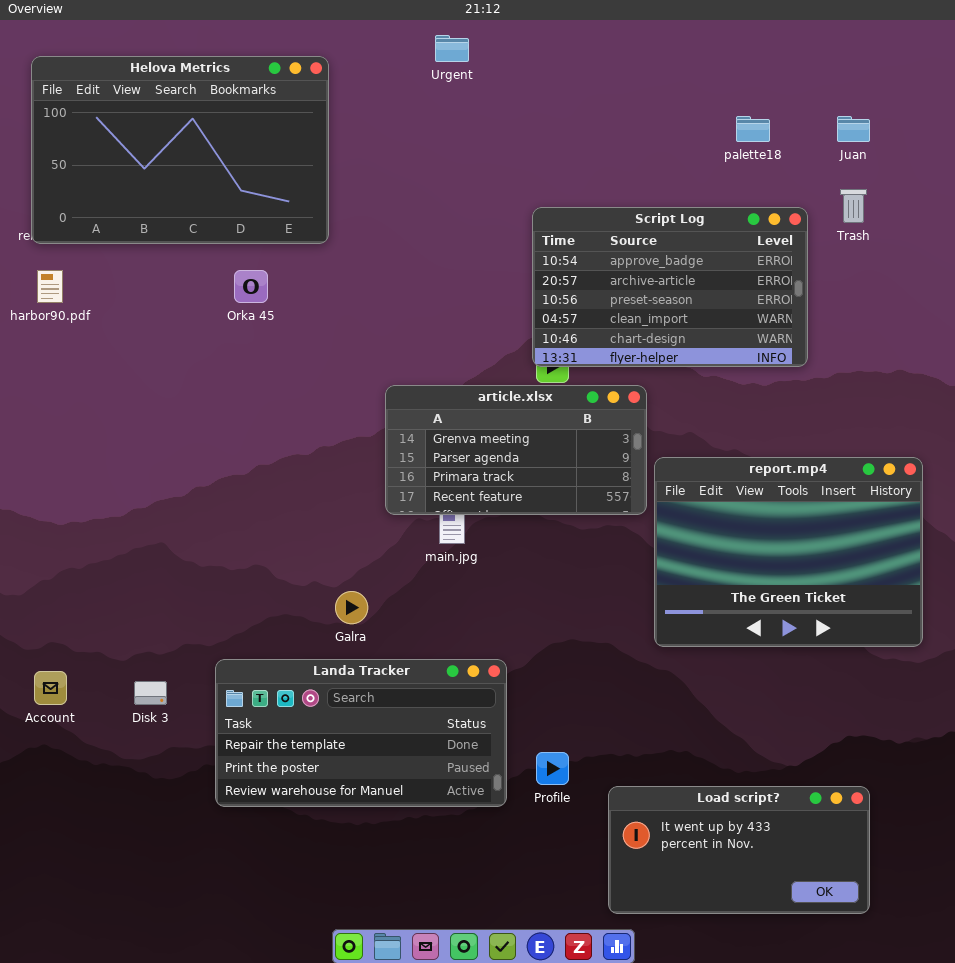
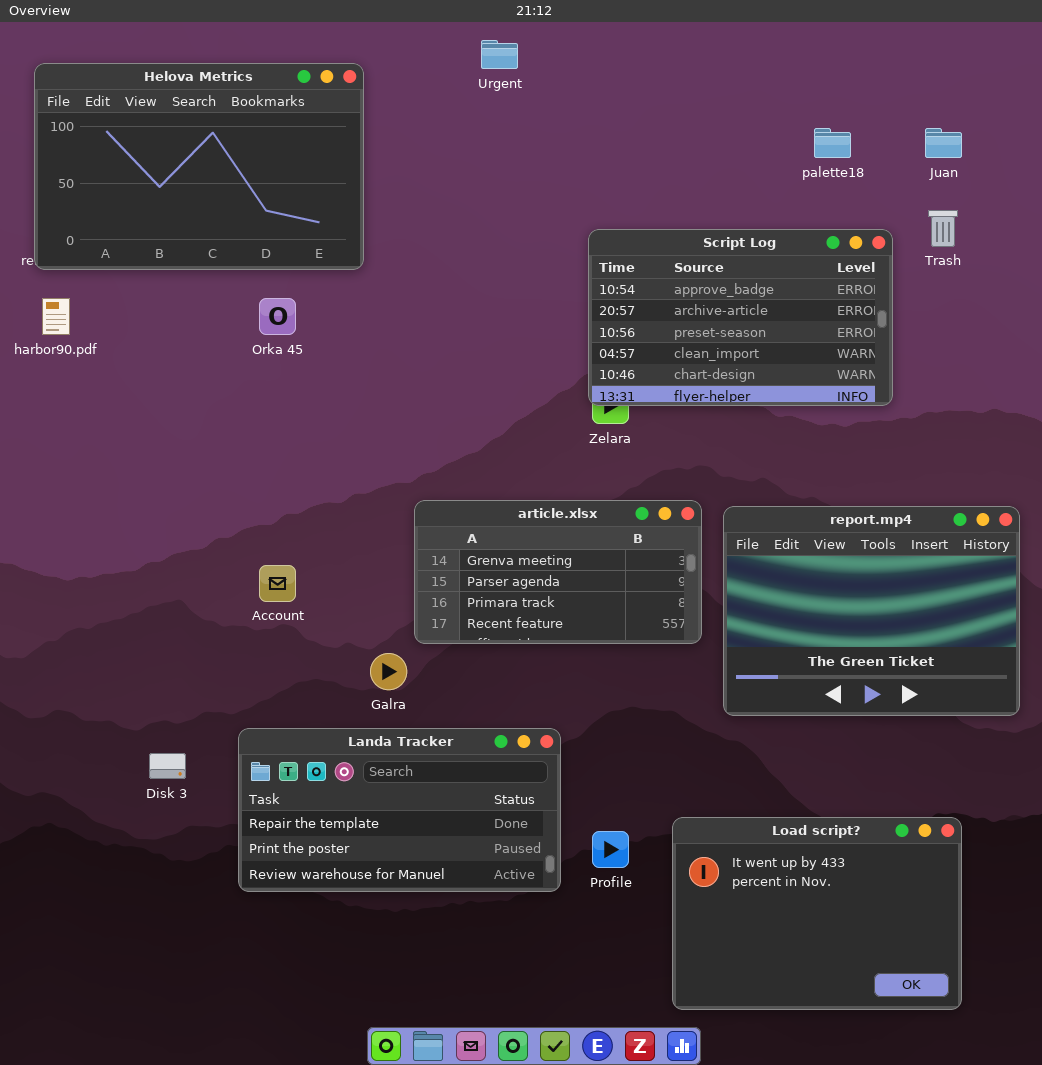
article.xlsx: [385,385,647,515] -> [414,500,702,644], moved
Account: [34,671,67,705] -> [259,565,296,602], moved
Load script?: [608,786,870,914] -> [672,817,962,1010], resized

